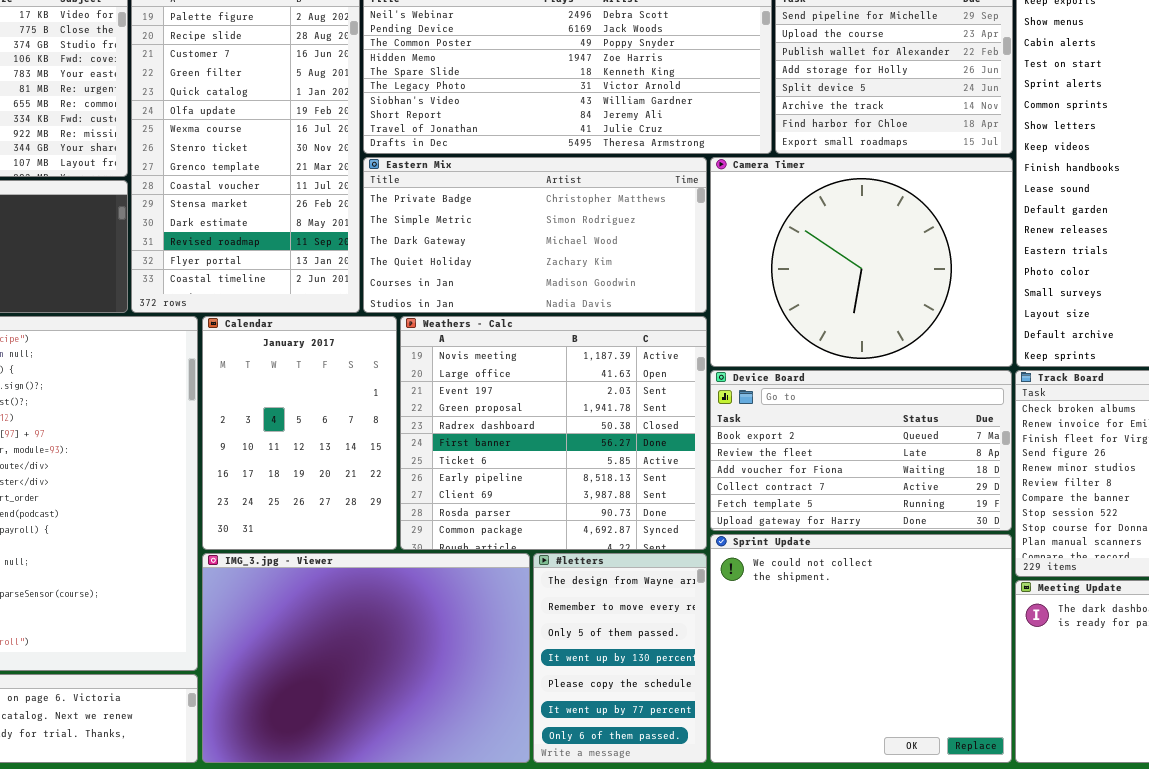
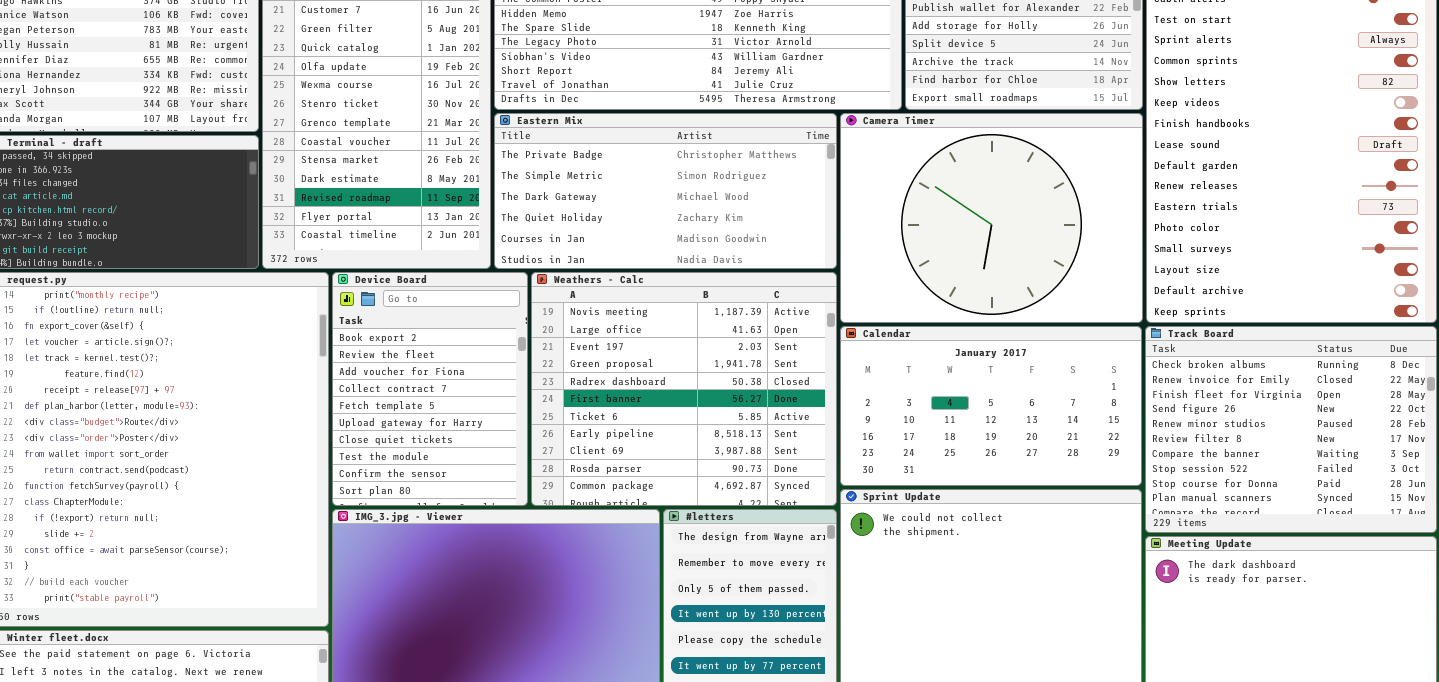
Calendar: [202,316,397,550] -> [840,326,1142,486], moved, resized
Device Board: [710,370,1012,531] -> [332,272,528,506], moved, resized

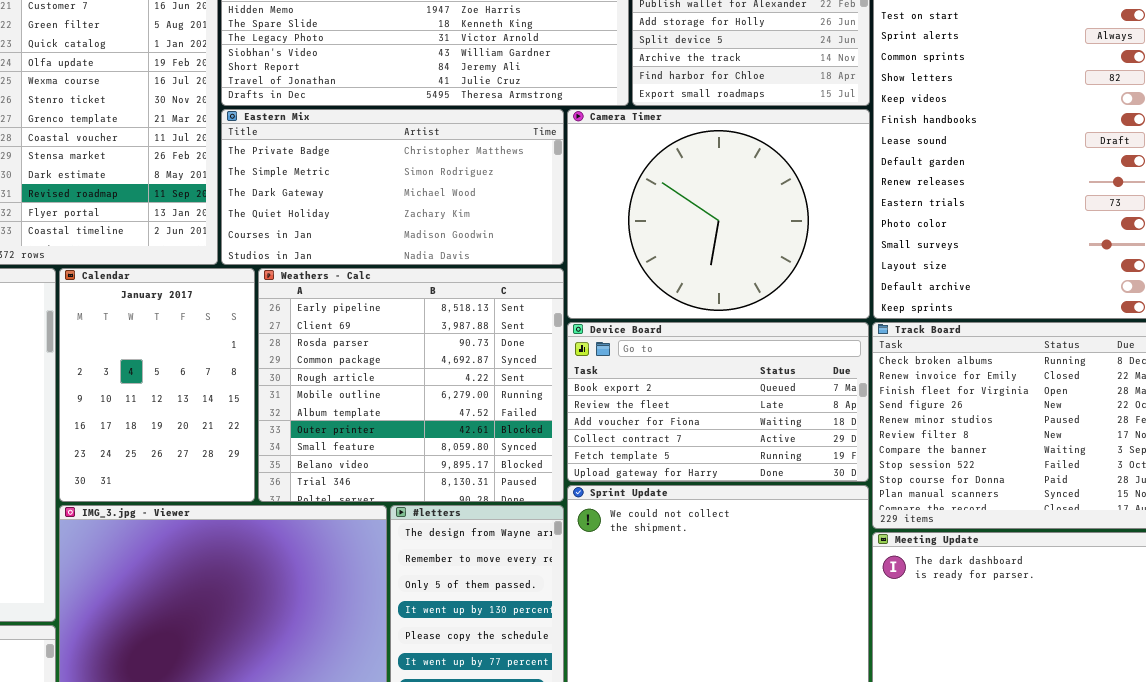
Device Board: [332,272,528,506] -> [567,322,869,482], moved, resized
Weathers - Calc: [531,272,837,506] -> [258,268,564,502], scrolled down 7 rows
Calendar: [840,326,1142,486] -> [59,268,255,502], moved, resized

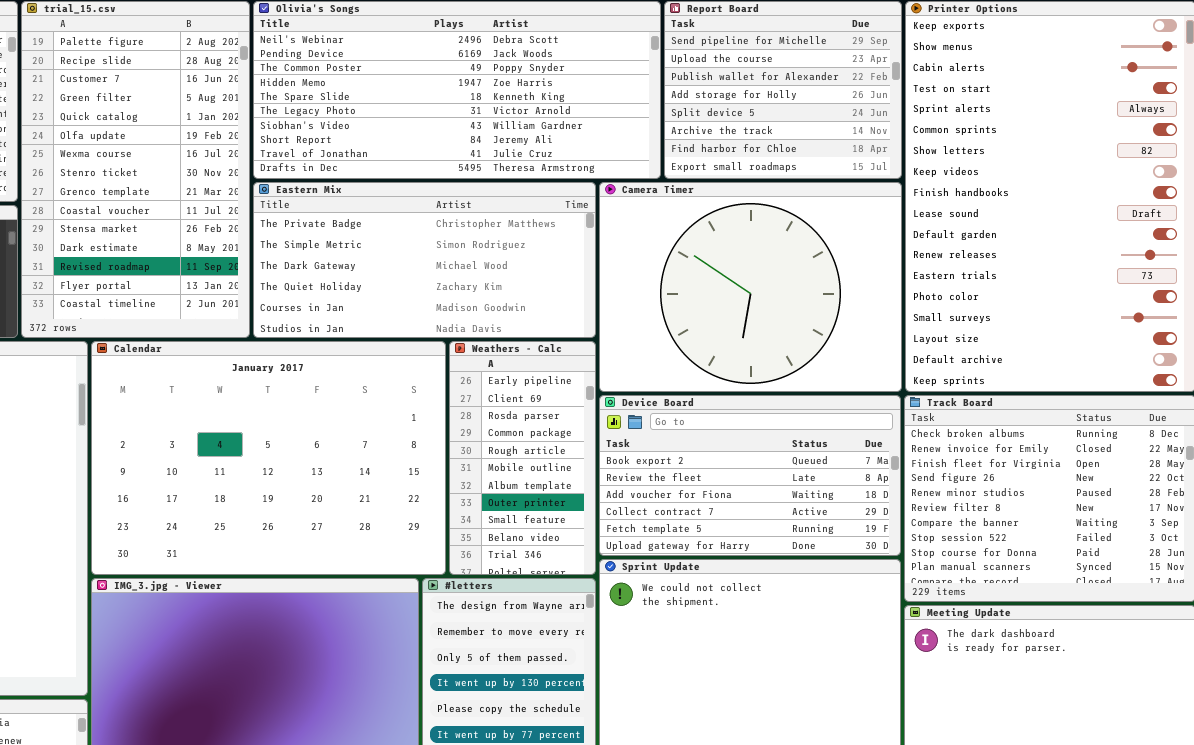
Calendar: [59,268,255,502] -> [91,341,446,575], resized
Weathers - Calc: [258,268,564,502] -> [449,341,596,575], resized

